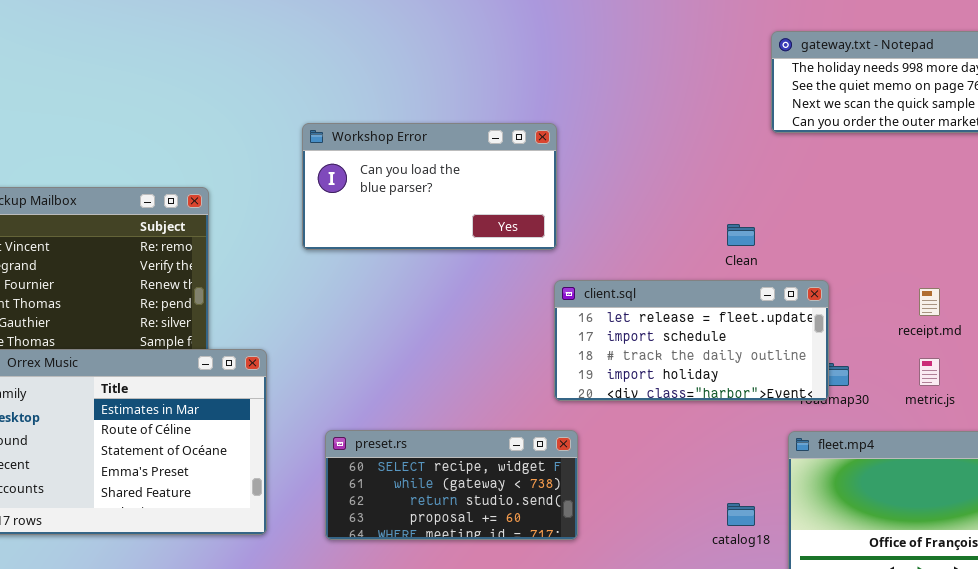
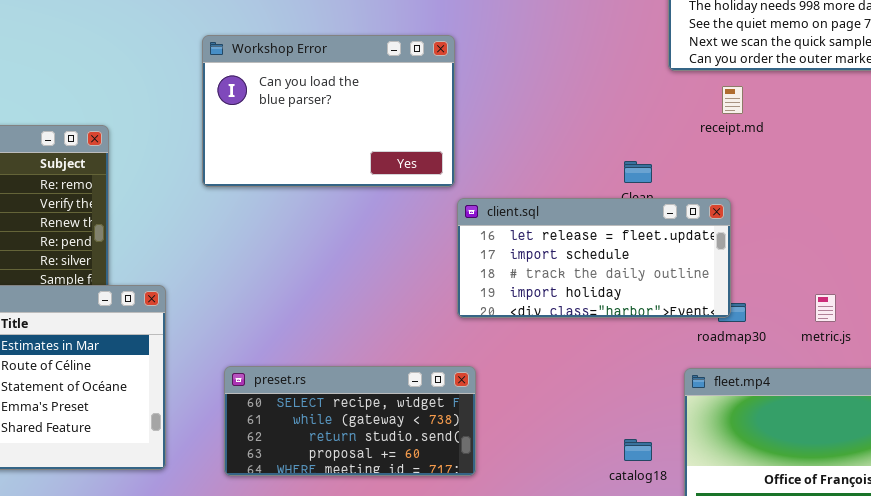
Workshop Error: [302,123,557,250] -> [202,35,455,187], resized
client.sql: [554,280,829,401] -> [457,198,731,318], moved
receipt.md: [919,288,940,316] -> [722,86,743,114], moved

